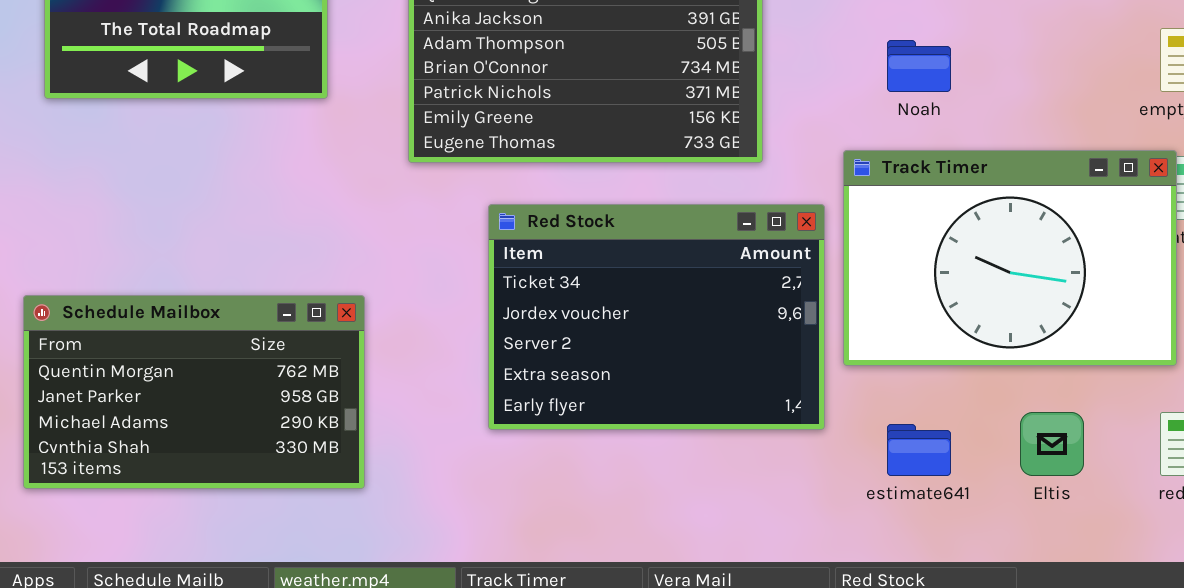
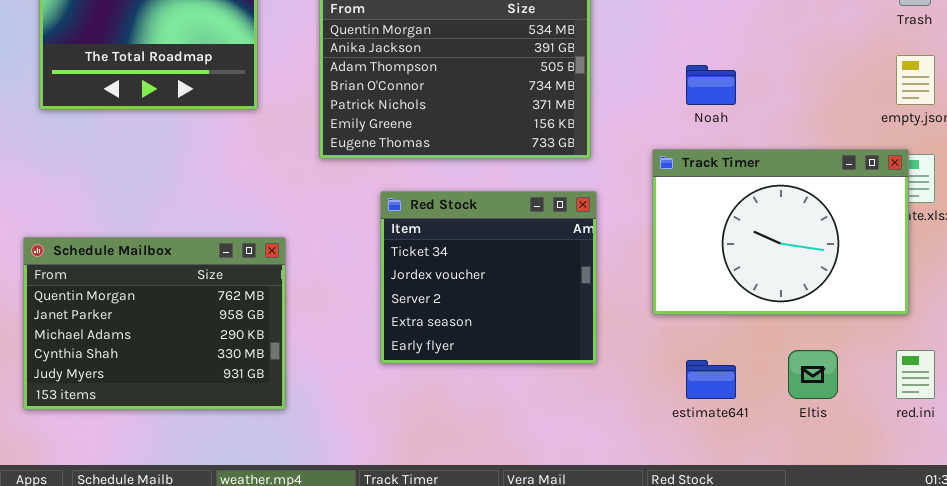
Red Stock: [488,204,825,430] -> [380,191,597,364], resized
Schedule Mailbox: [23,295,365,489] -> [23,237,286,410], resized

